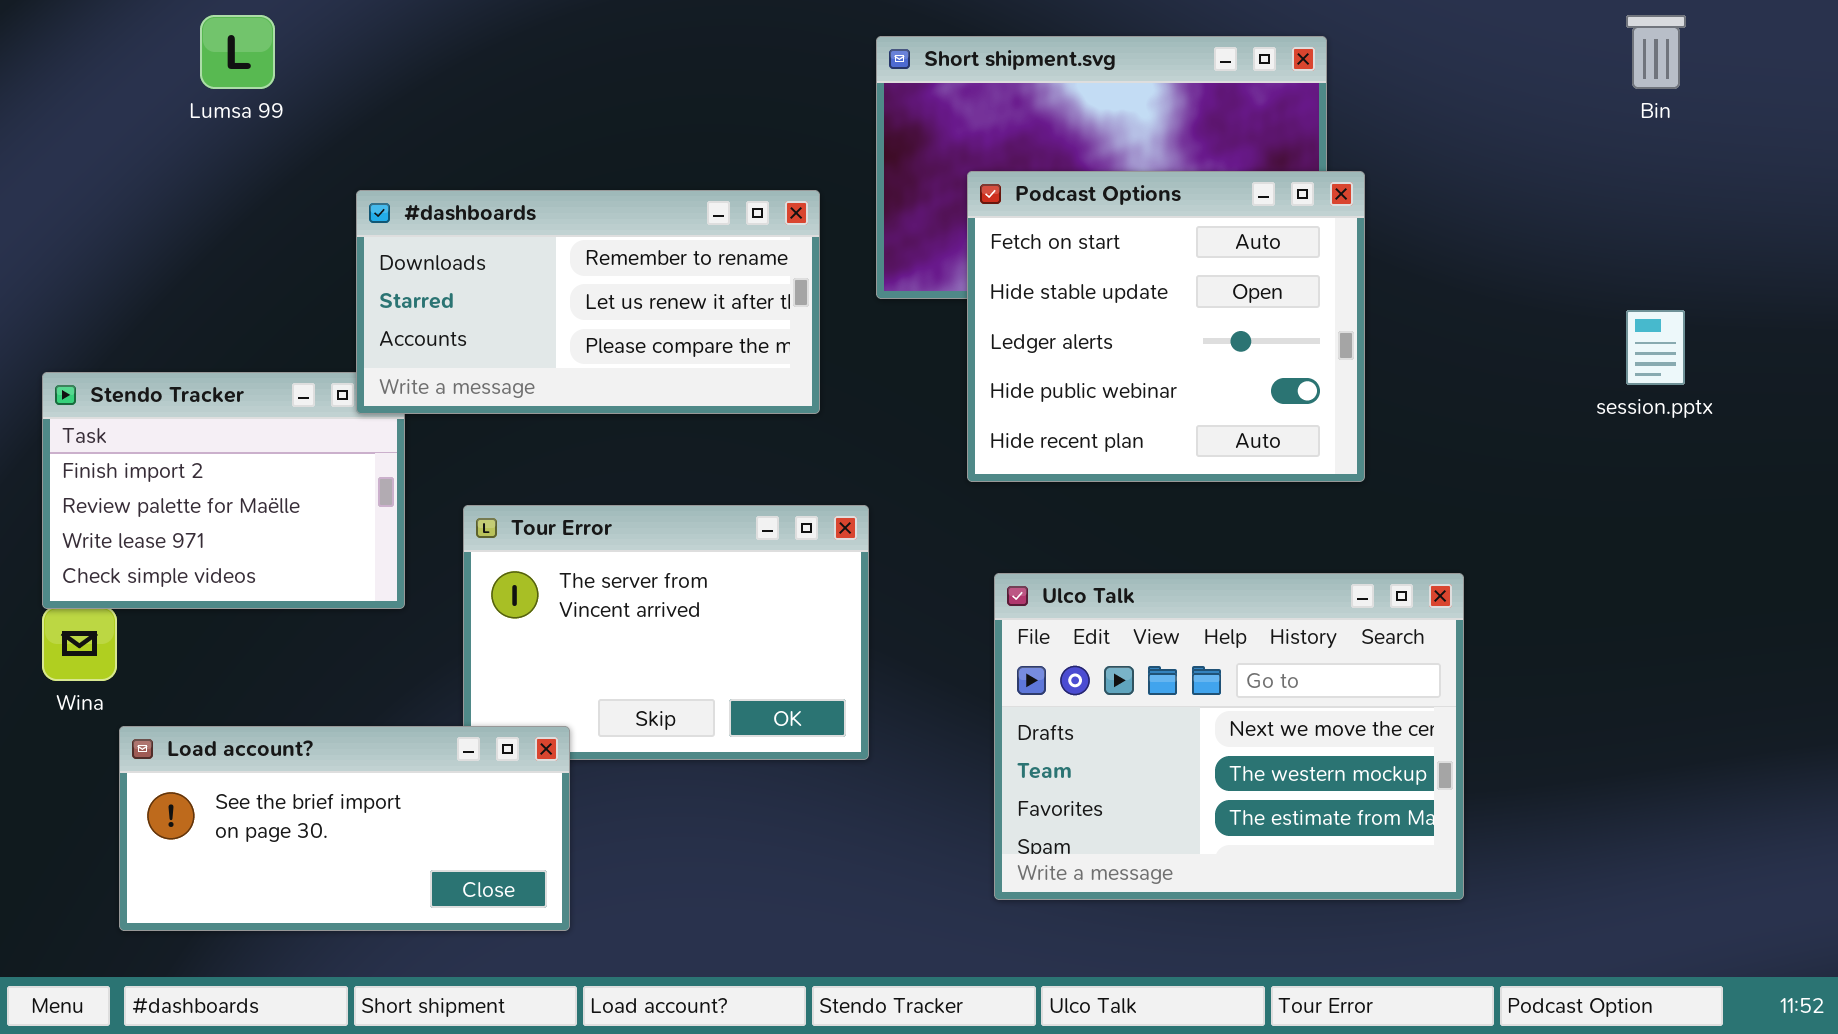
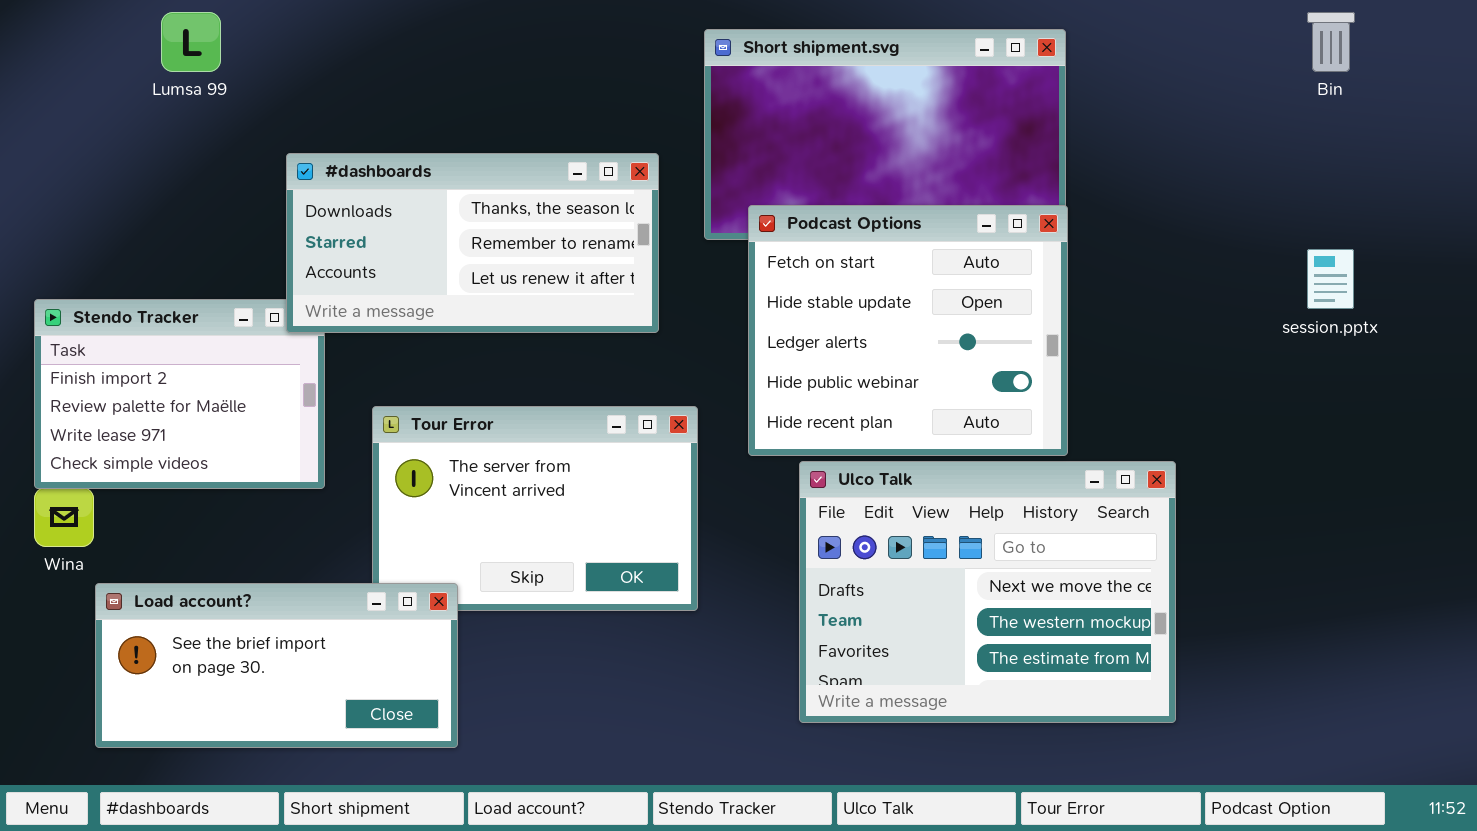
Podcast Options: [967,171,1365,482] -> [748,205,1068,456], moved
#dashboards: [356,190,820,414] -> [286,153,659,333], scrolled up 1 row

